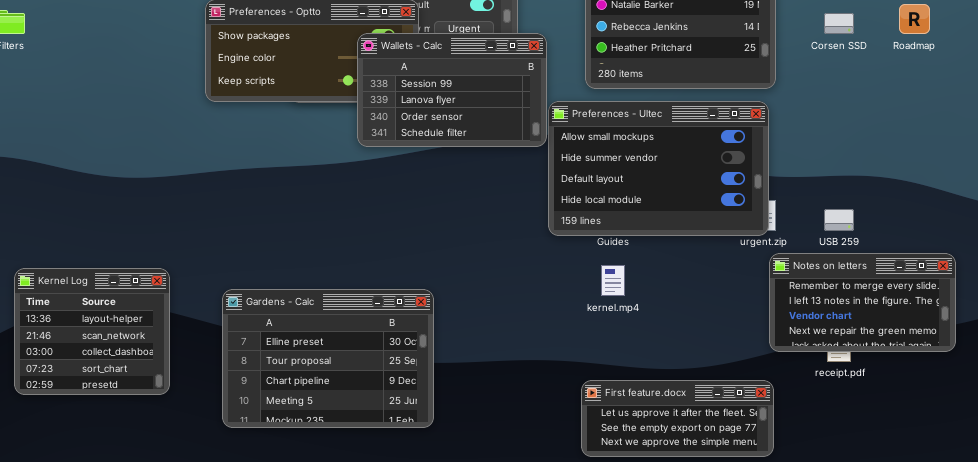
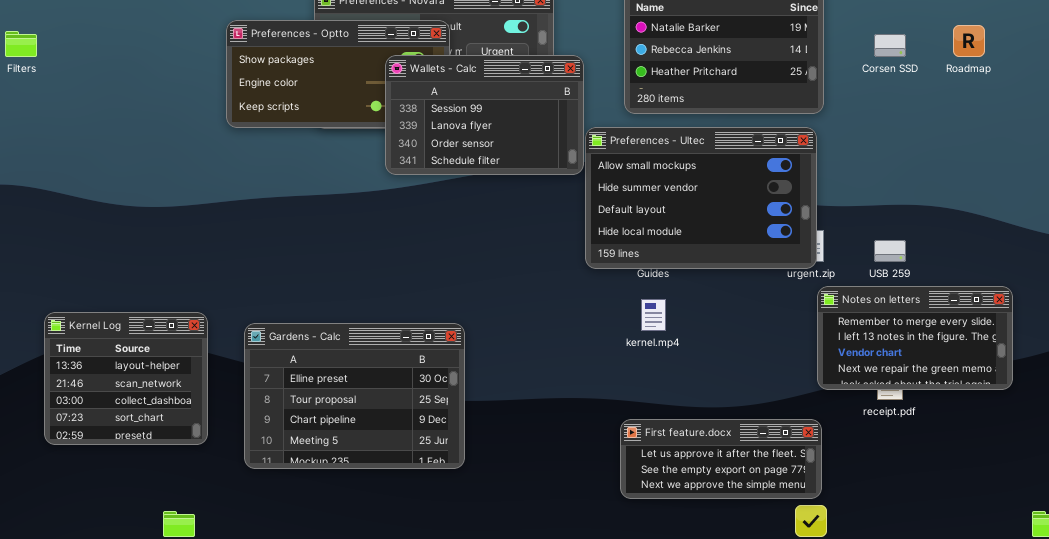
Kernel Log: [14,268,170,395] -> [44,312,208,445], moved

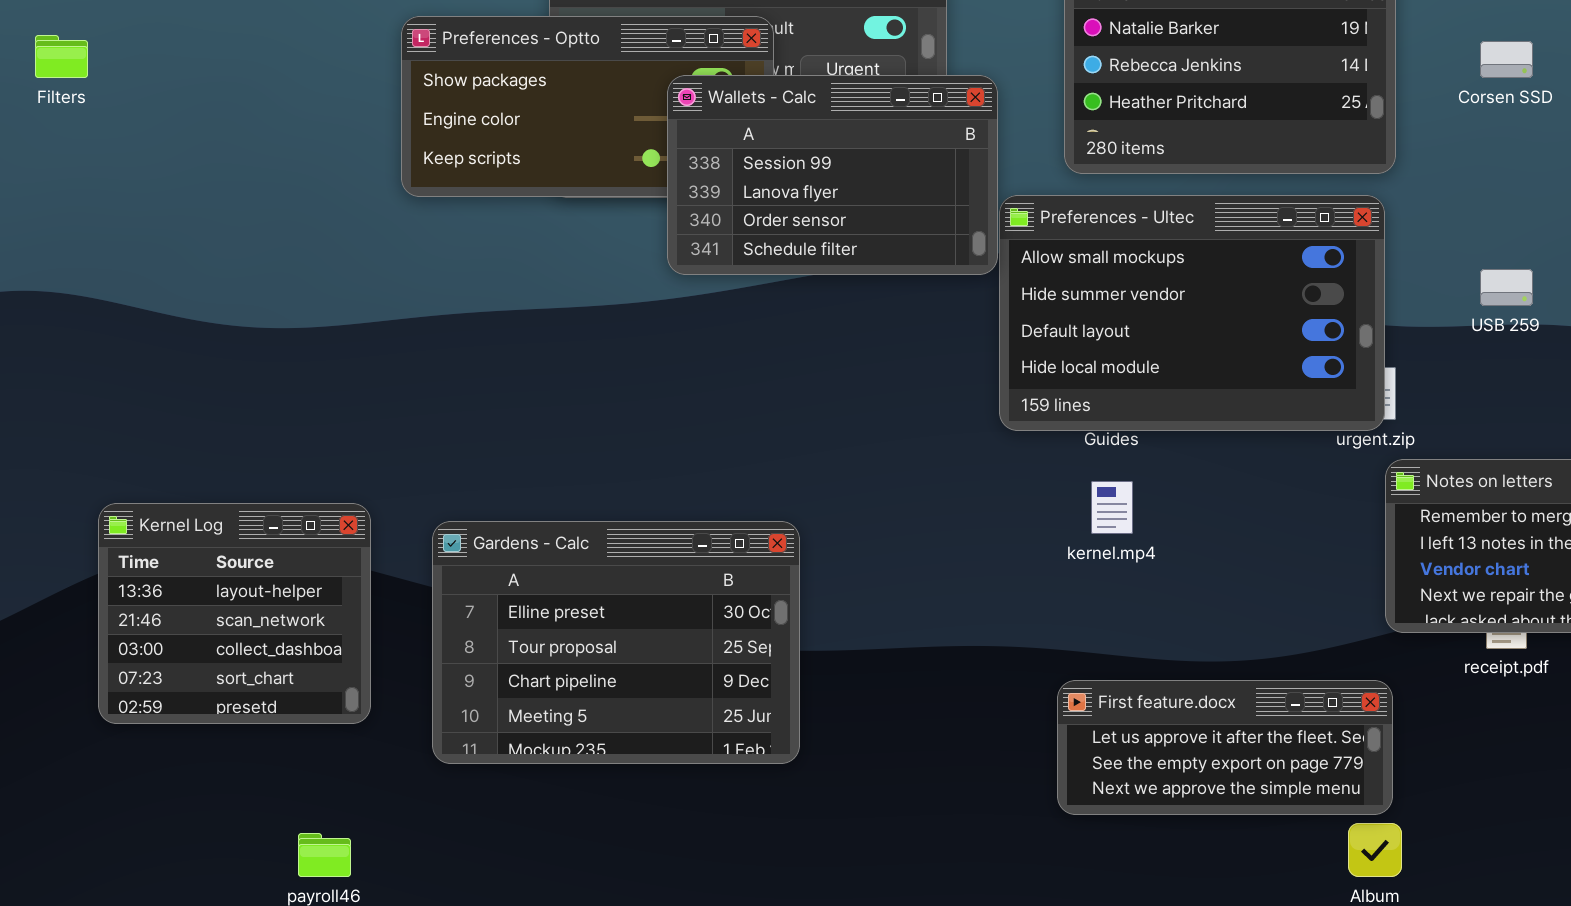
USB 259: [874,240,906,262] -> [1480,269,1533,306], moved

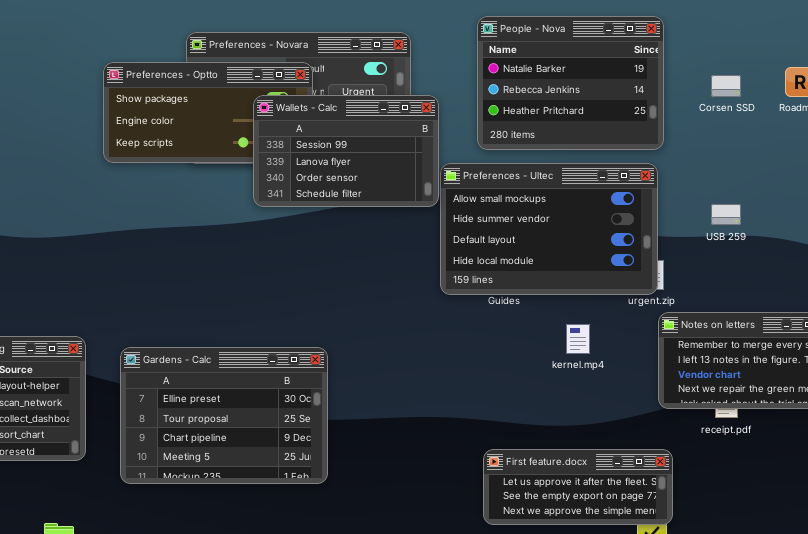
kernel.mp4: [1091,481,1133,534] -> [566,324,590,354], moved
First feature.docx: [1057,680,1393,815] -> [483,449,673,525], moved

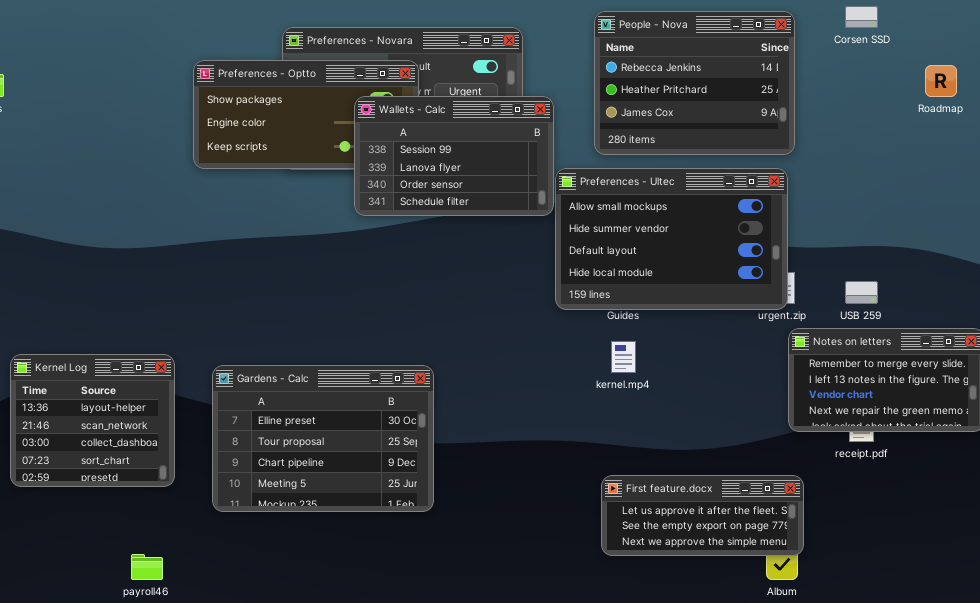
People - Nova: [477,16,664,150] -> [594,11,795,155], scrolled down 1 row
Corsen SSD: [711,75,741,97] -> [845,6,878,28], moved
USB 259: [711,204,741,225] -> [845,281,878,304], moved
kernel.mp4: [566,324,590,354] -> [611,341,636,373], moved

